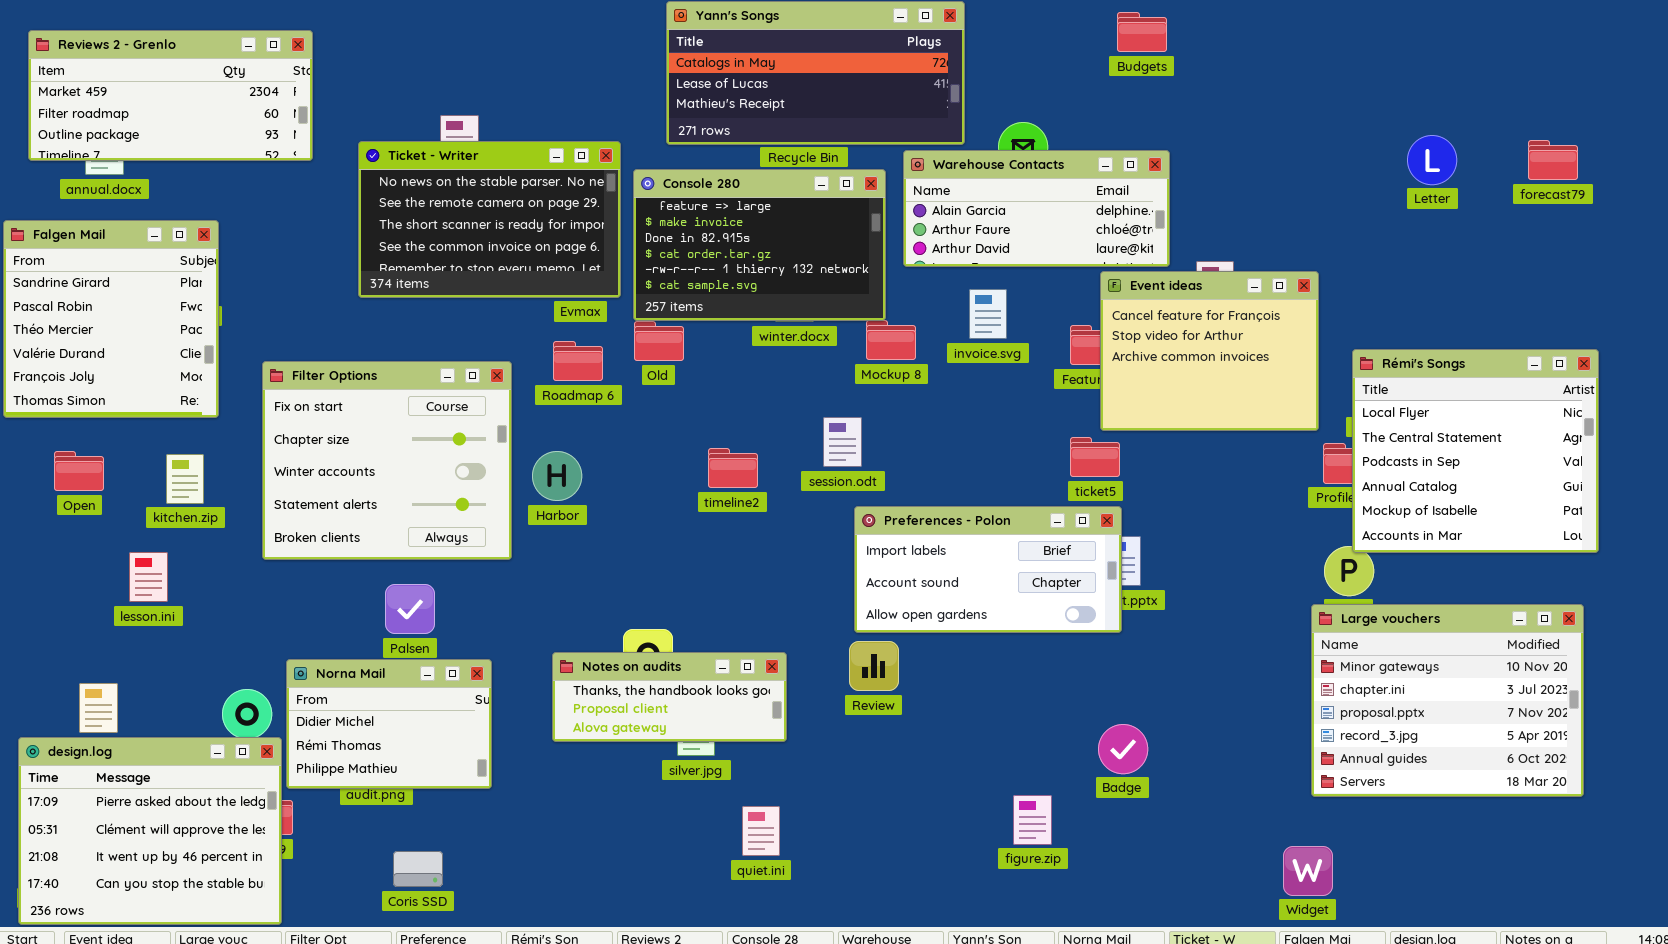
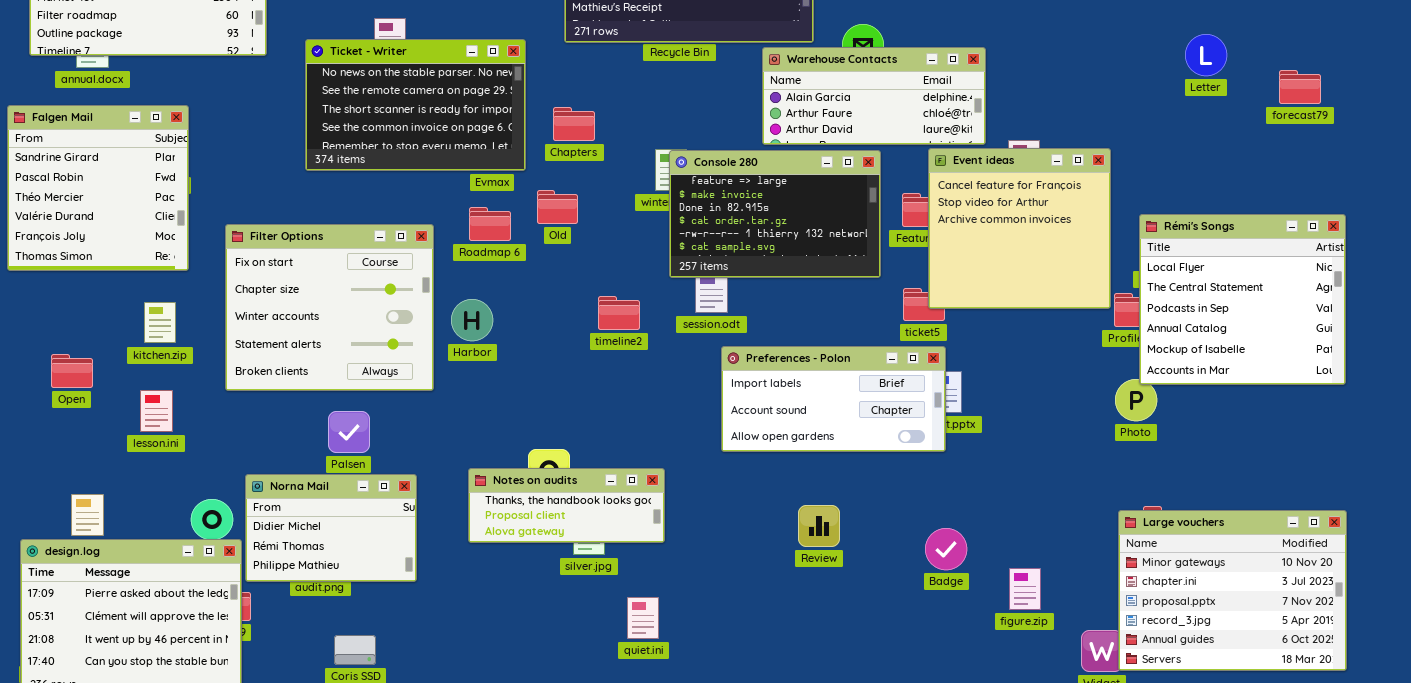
forecast79: [1528,140,1578,180] -> [1279,70,1321,104], moved
Console 280: [633,169,886,321] -> [669,150,881,278], moved
Event ideas: [1100,271,1319,431] -> [928,148,1111,309], resized
Open: [54,451,104,491] -> [51,354,93,388], moved
lesson.ini: [129,552,168,602] -> [140,390,173,432], moved
Large vouchers: [1311,604,1584,797] -> [1118,510,1347,671], moved
Review: [849,641,899,691] -> [798,505,840,547], moved
figure.zip: [1013,795,1052,845] -> [1009,568,1041,610], moved

